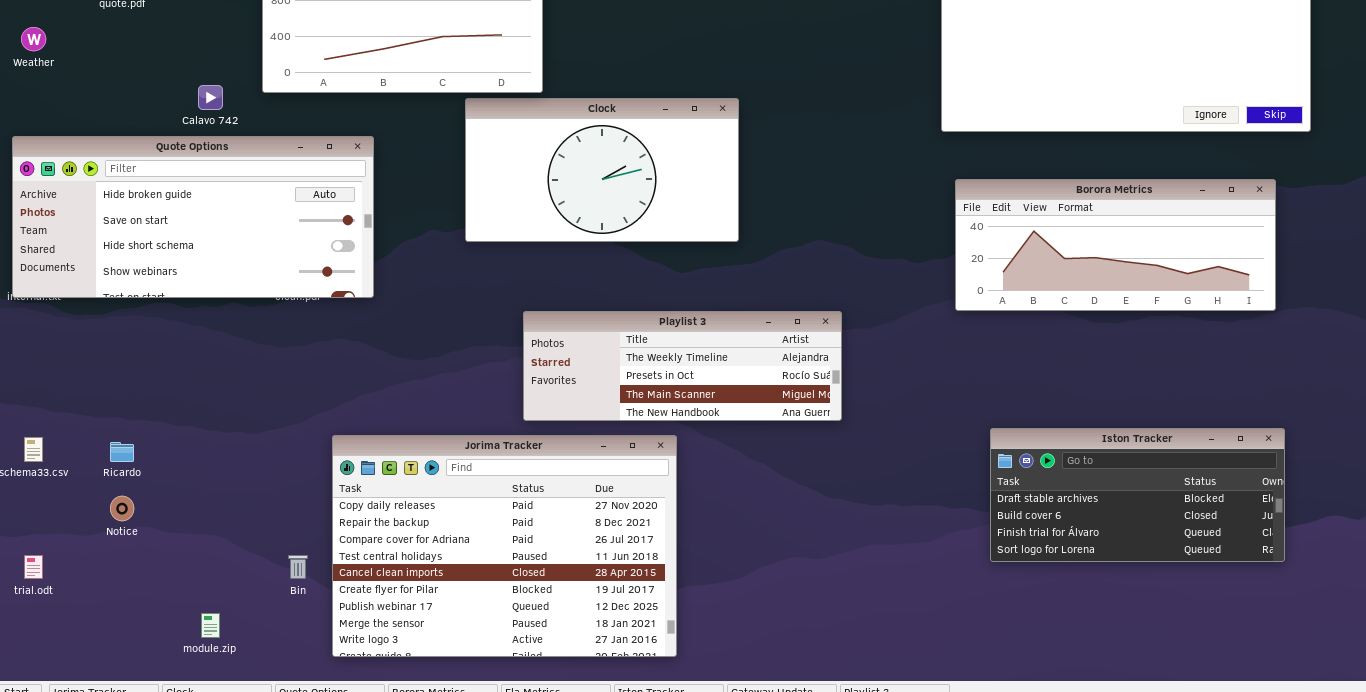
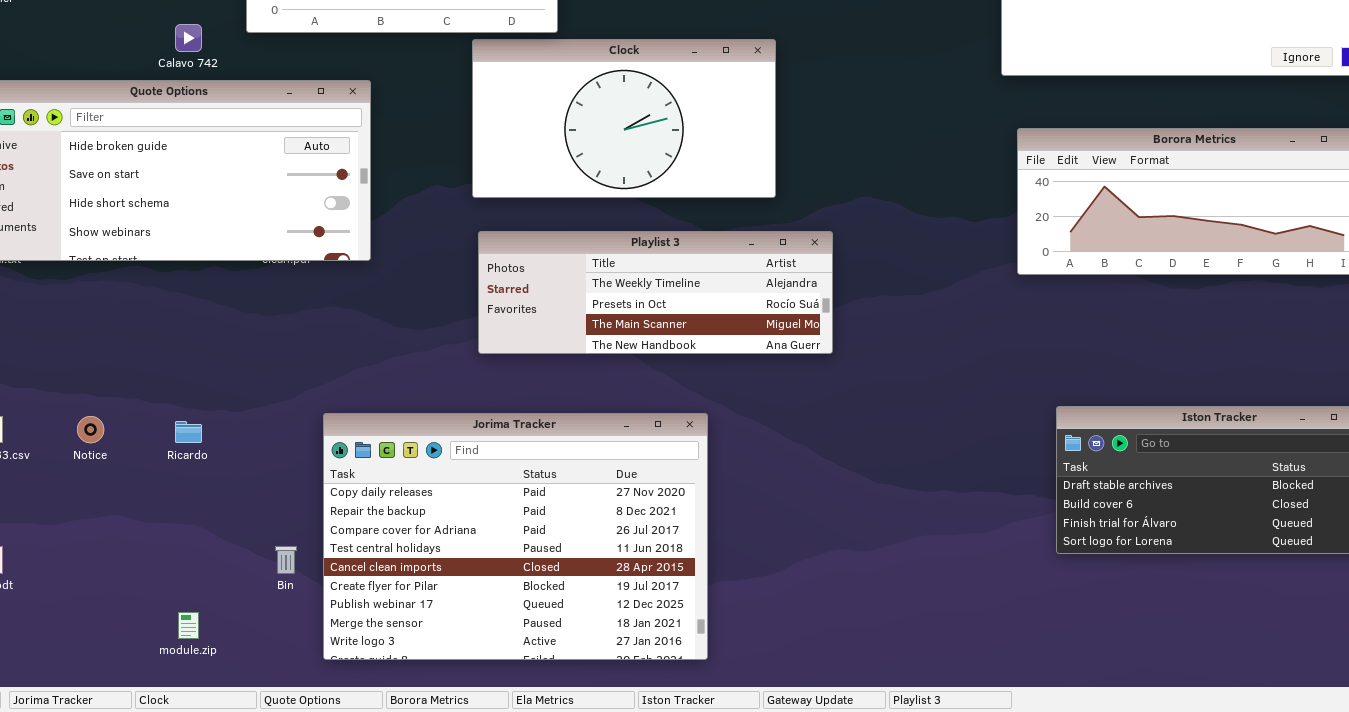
Playlist 3: [523,311,842,421] -> [478,231,833,354], moved
Ricardo: [110,442,134,462] -> [175,421,202,443], moved
Notice: [110,496,134,521] -> [77,416,104,443], moved

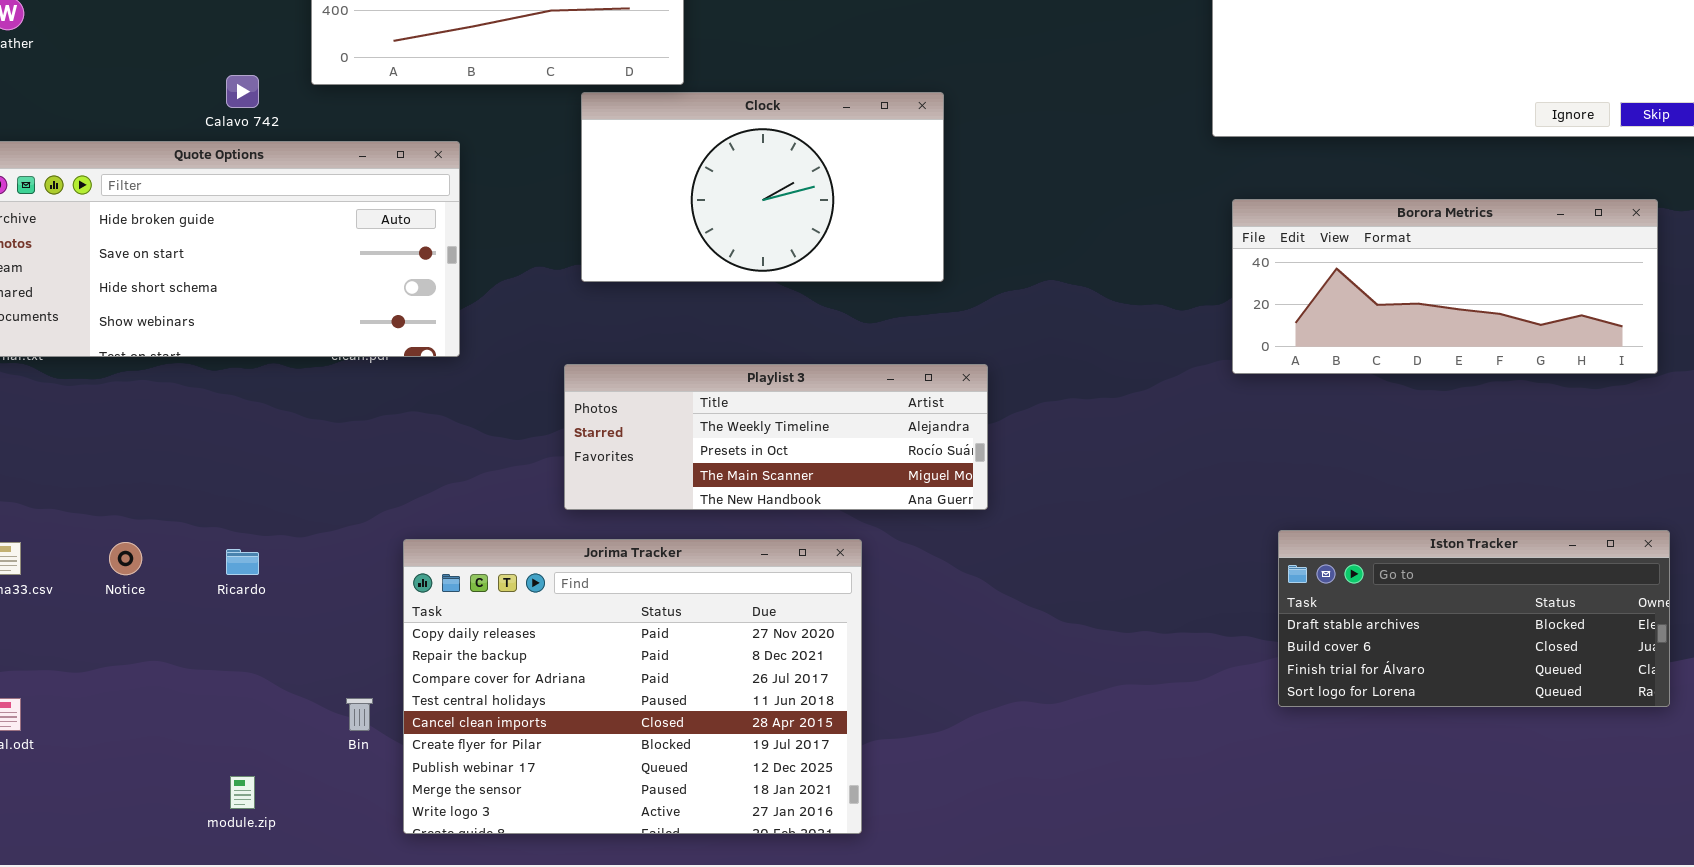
Playlist 3: [478,231,833,354] -> [564,364,988,510], moved

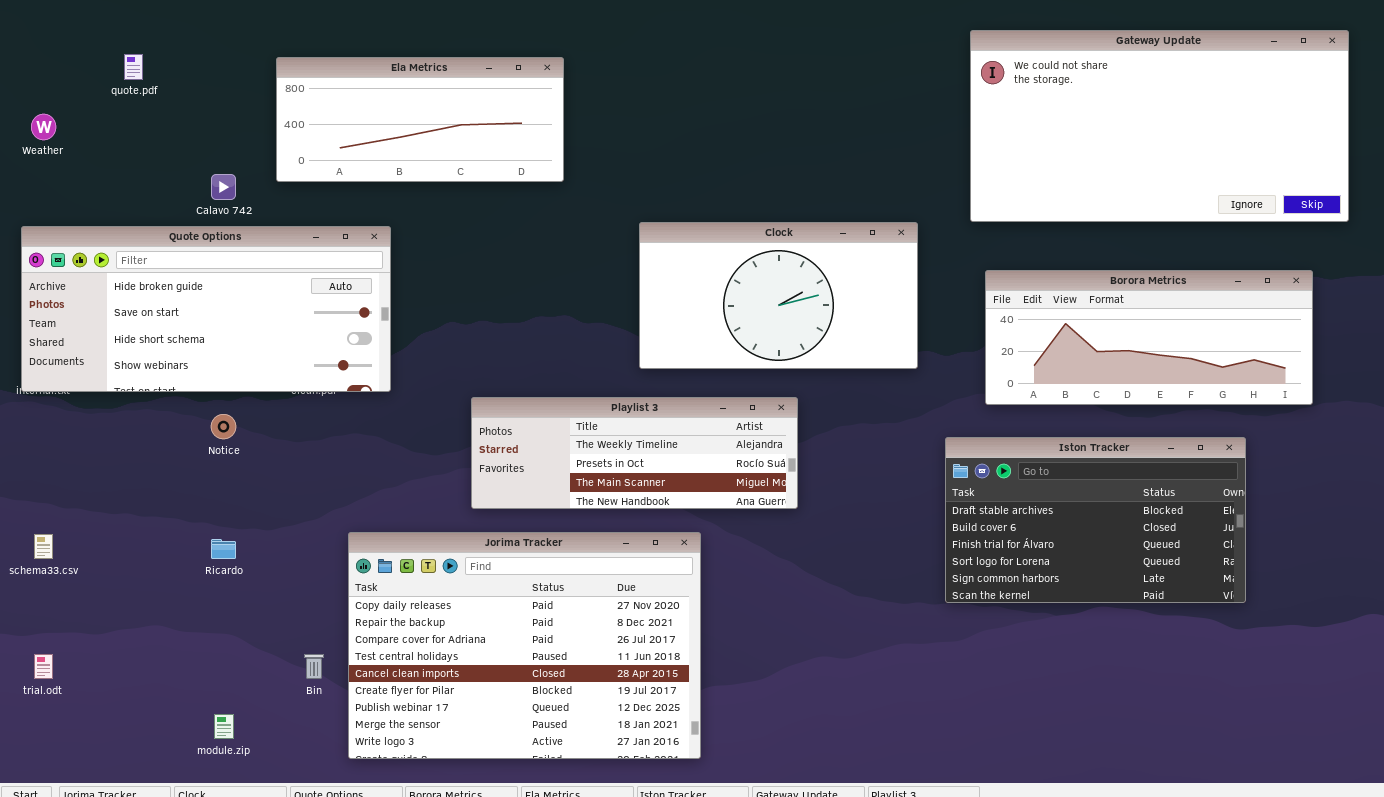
Clock: [581,92,944,282] -> [639,222,918,369], moved
Iston Tracker: [1278,530,1670,707] -> [945,437,1246,603], moved, resized
Notice: [109,542,142,575] -> [211,414,236,439], moved

